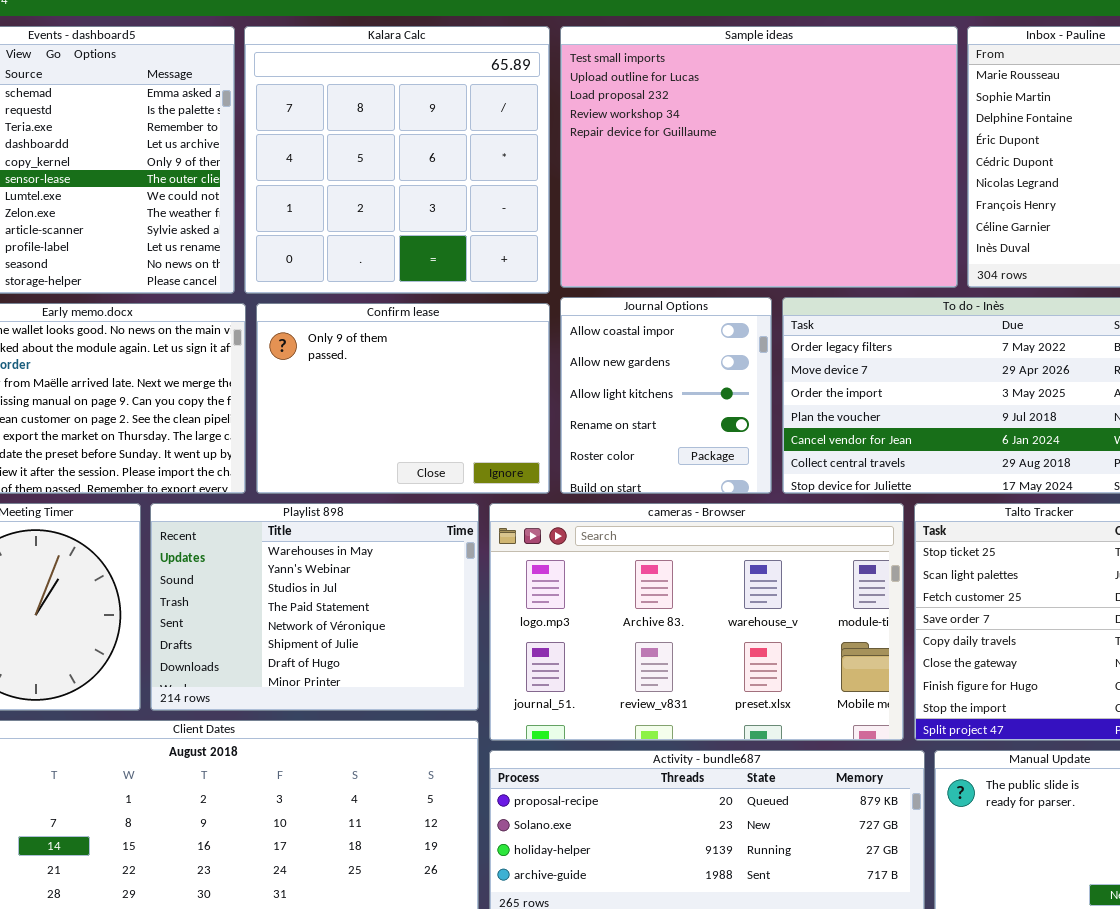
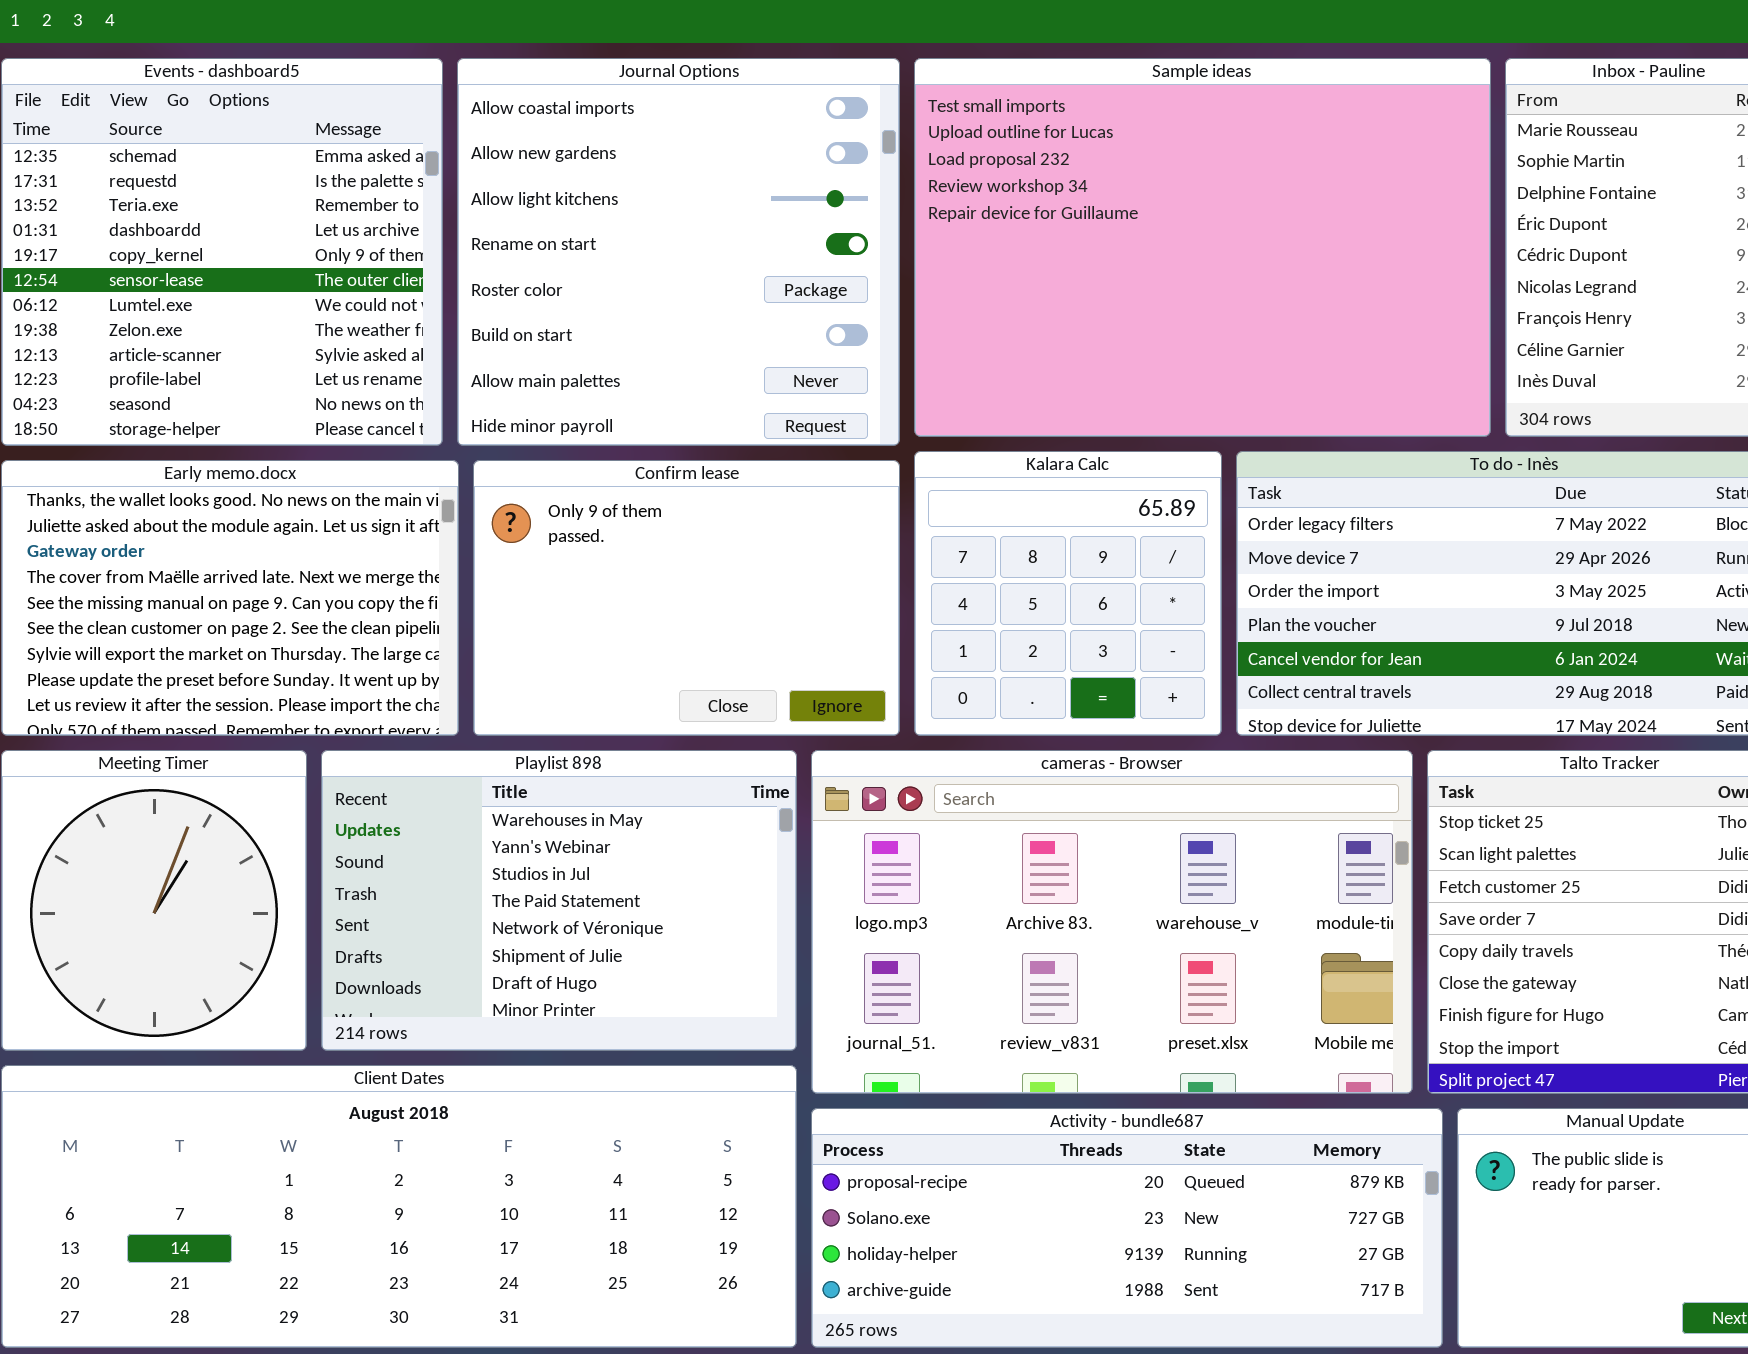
Kalara Calc: [244,26,550,294] -> [914,451,1222,736], moved, resized
Journal Options: [560,297,772,494] -> [457,58,900,446], moved, resized

